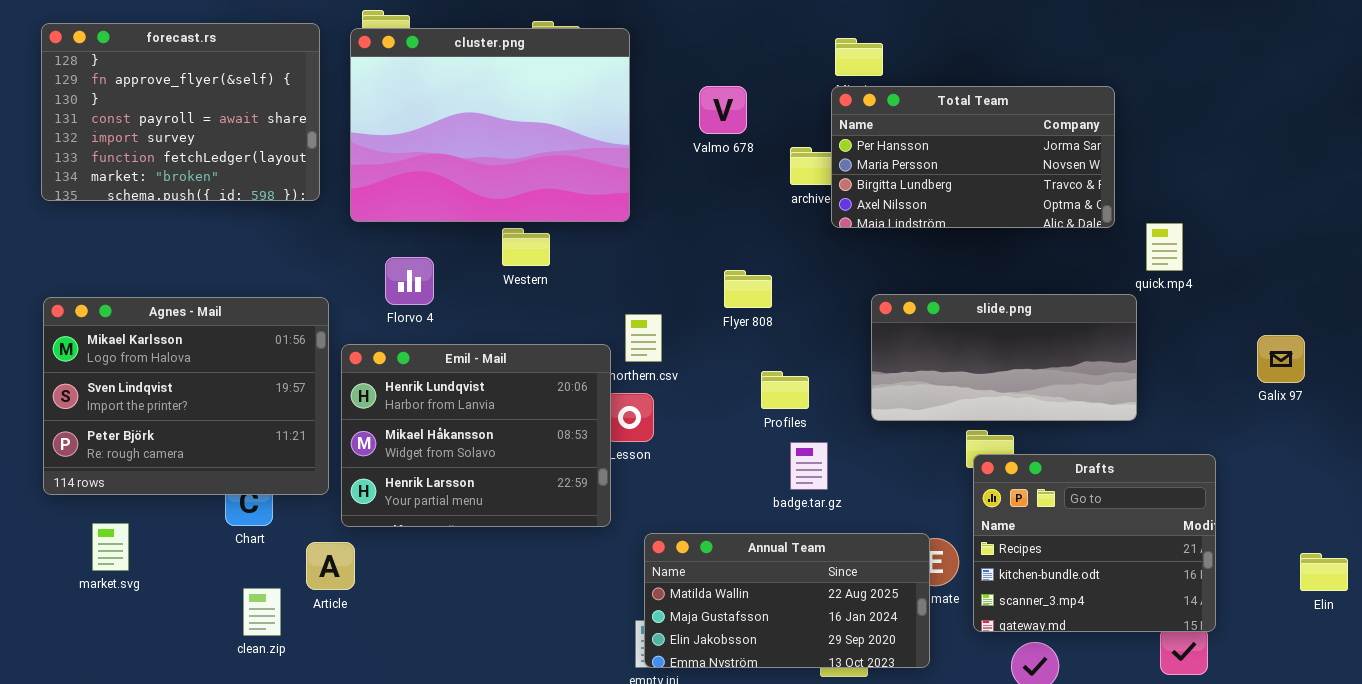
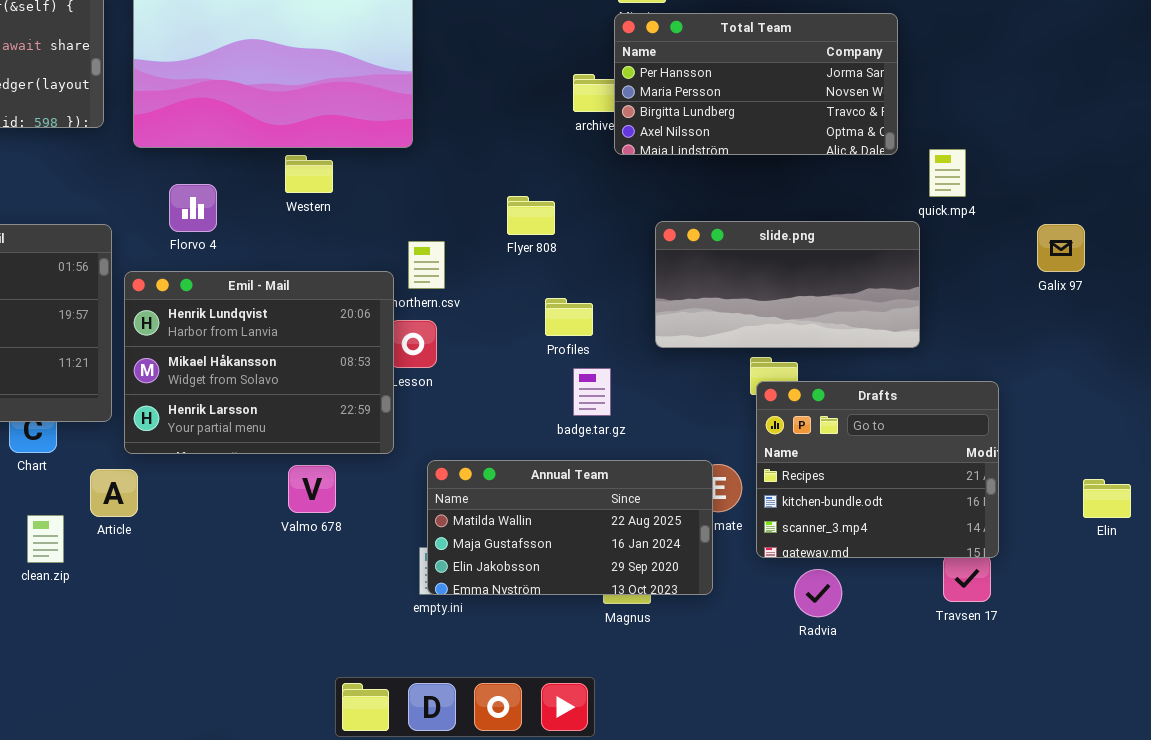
Valmo 678: [699,86,747,134] -> [288,465,336,513], moved
Galix 97: [1257,335,1305,383] -> [1037,224,1085,272], moved

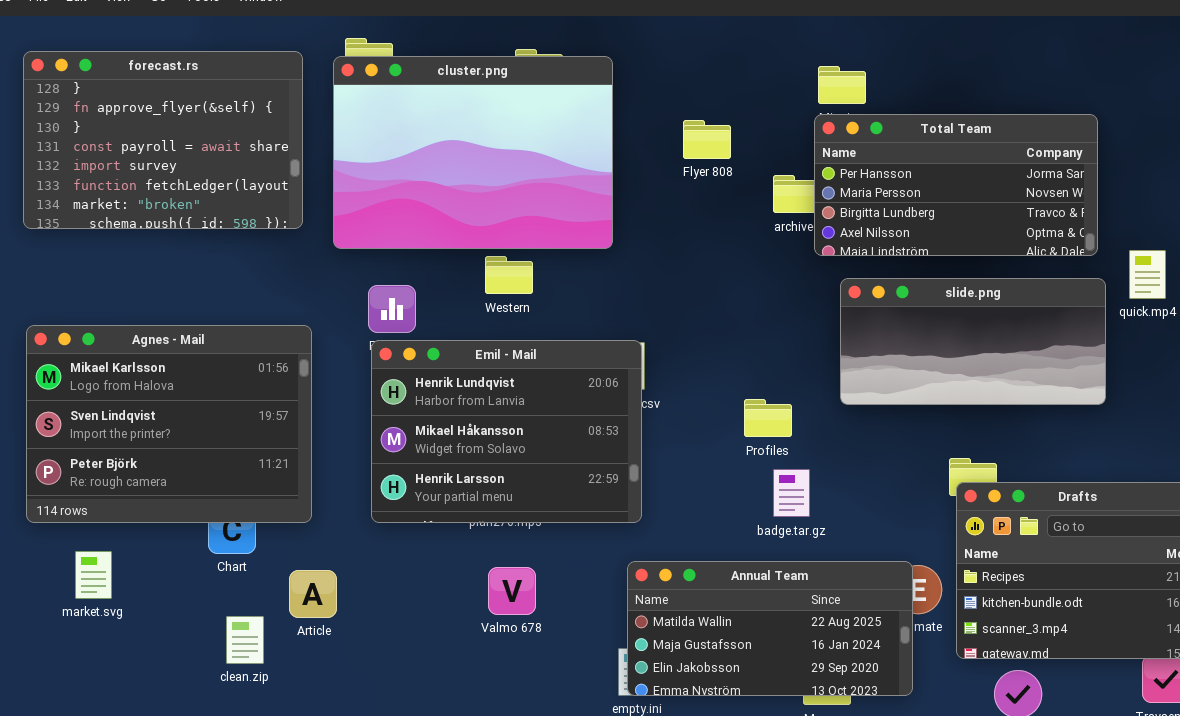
Flyer 808: [507,196,555,235] -> [683,120,731,159], moved
slide.png: [655,221,920,348] -> [840,278,1106,405], moved
Emil - Mail: [124,271,394,454] -> [371,340,642,523], moved

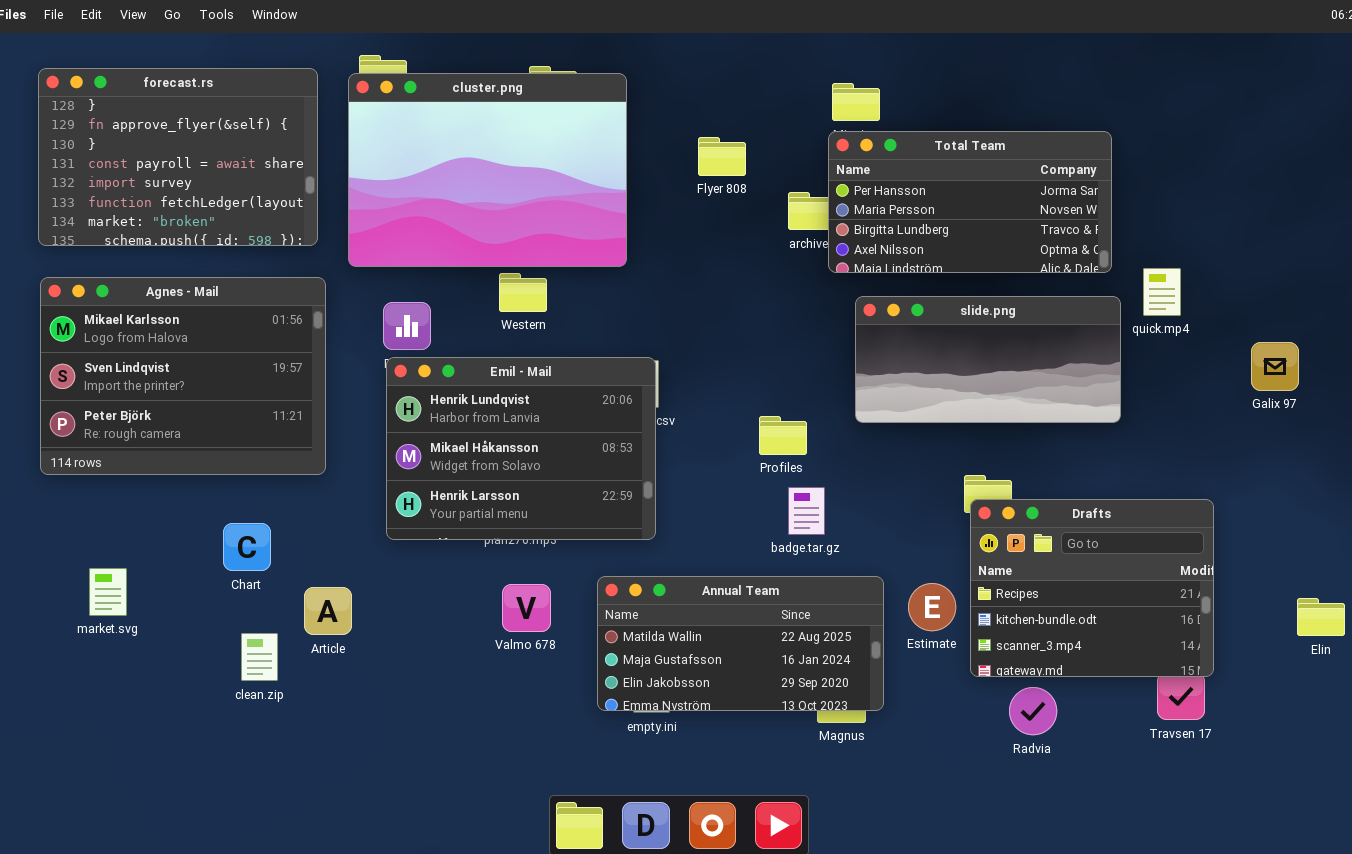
Agnes - Mail: [26,325,312,523] -> [40,277,326,475], moved
Annual Team: [627,561,913,696] -> [597,576,884,711], moved

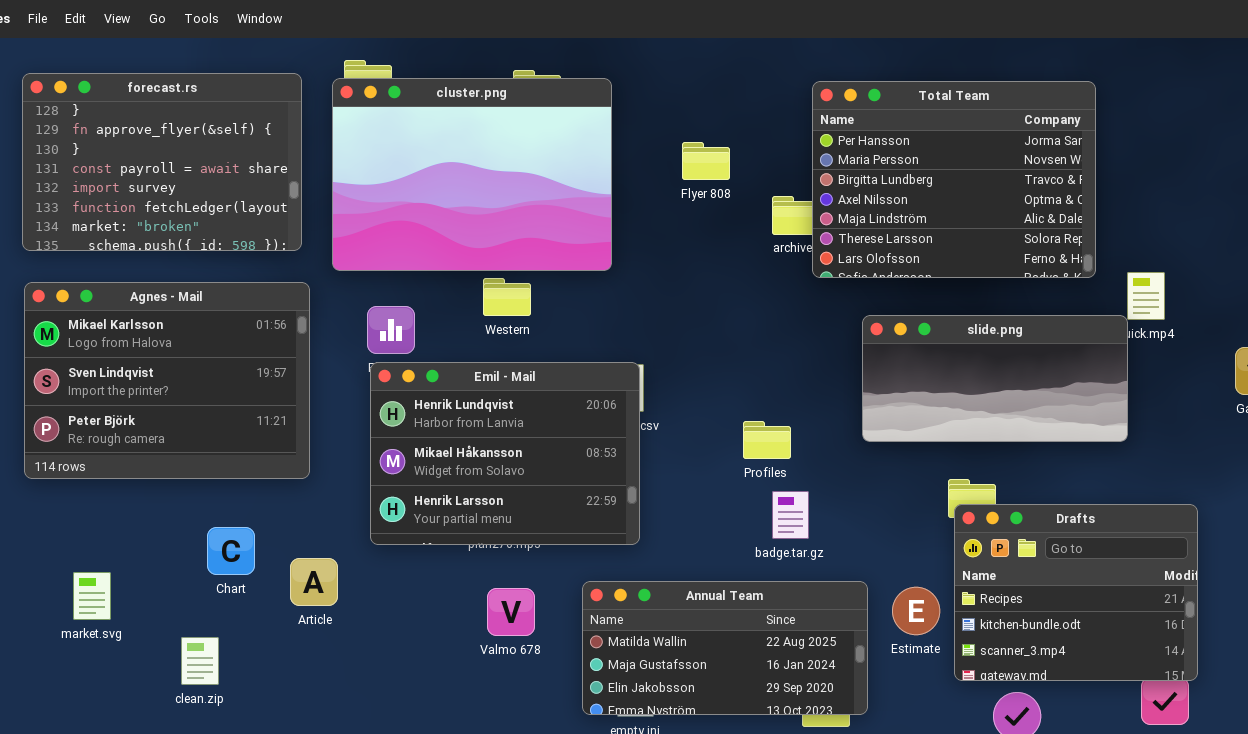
Total Team: [828,131,1112,273] -> [812,81,1096,278], resized
slide.png: [855,296,1121,423] -> [862,315,1128,442], moved
Article: [304,587,352,635] -> [290,558,338,606], moved
clean.zip: [241,633,278,681] -> [181,637,219,685], moved

